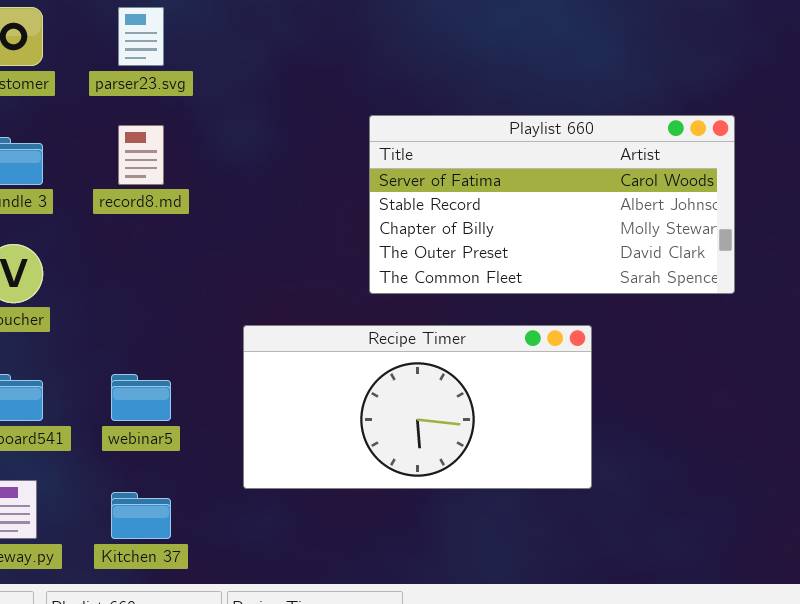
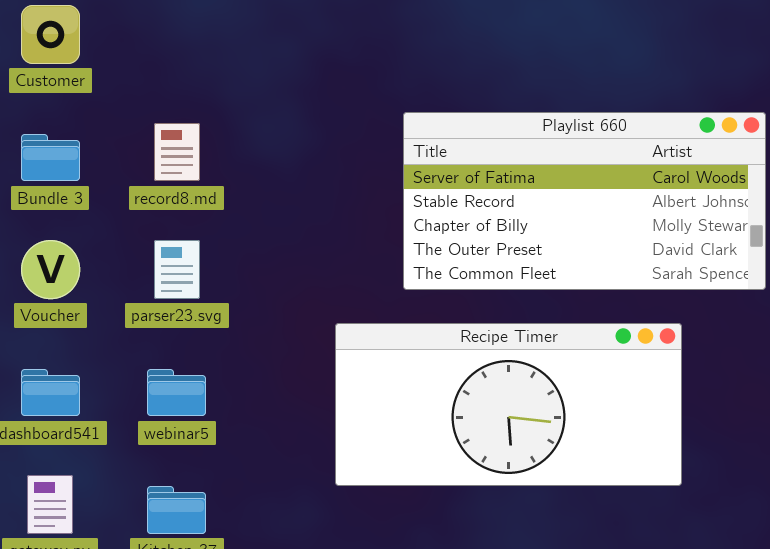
parser23.svg: [118,7,164,66] -> [154,240,200,299], moved
Recipe Timer: [243,325,592,489] -> [335,323,682,486], moved

